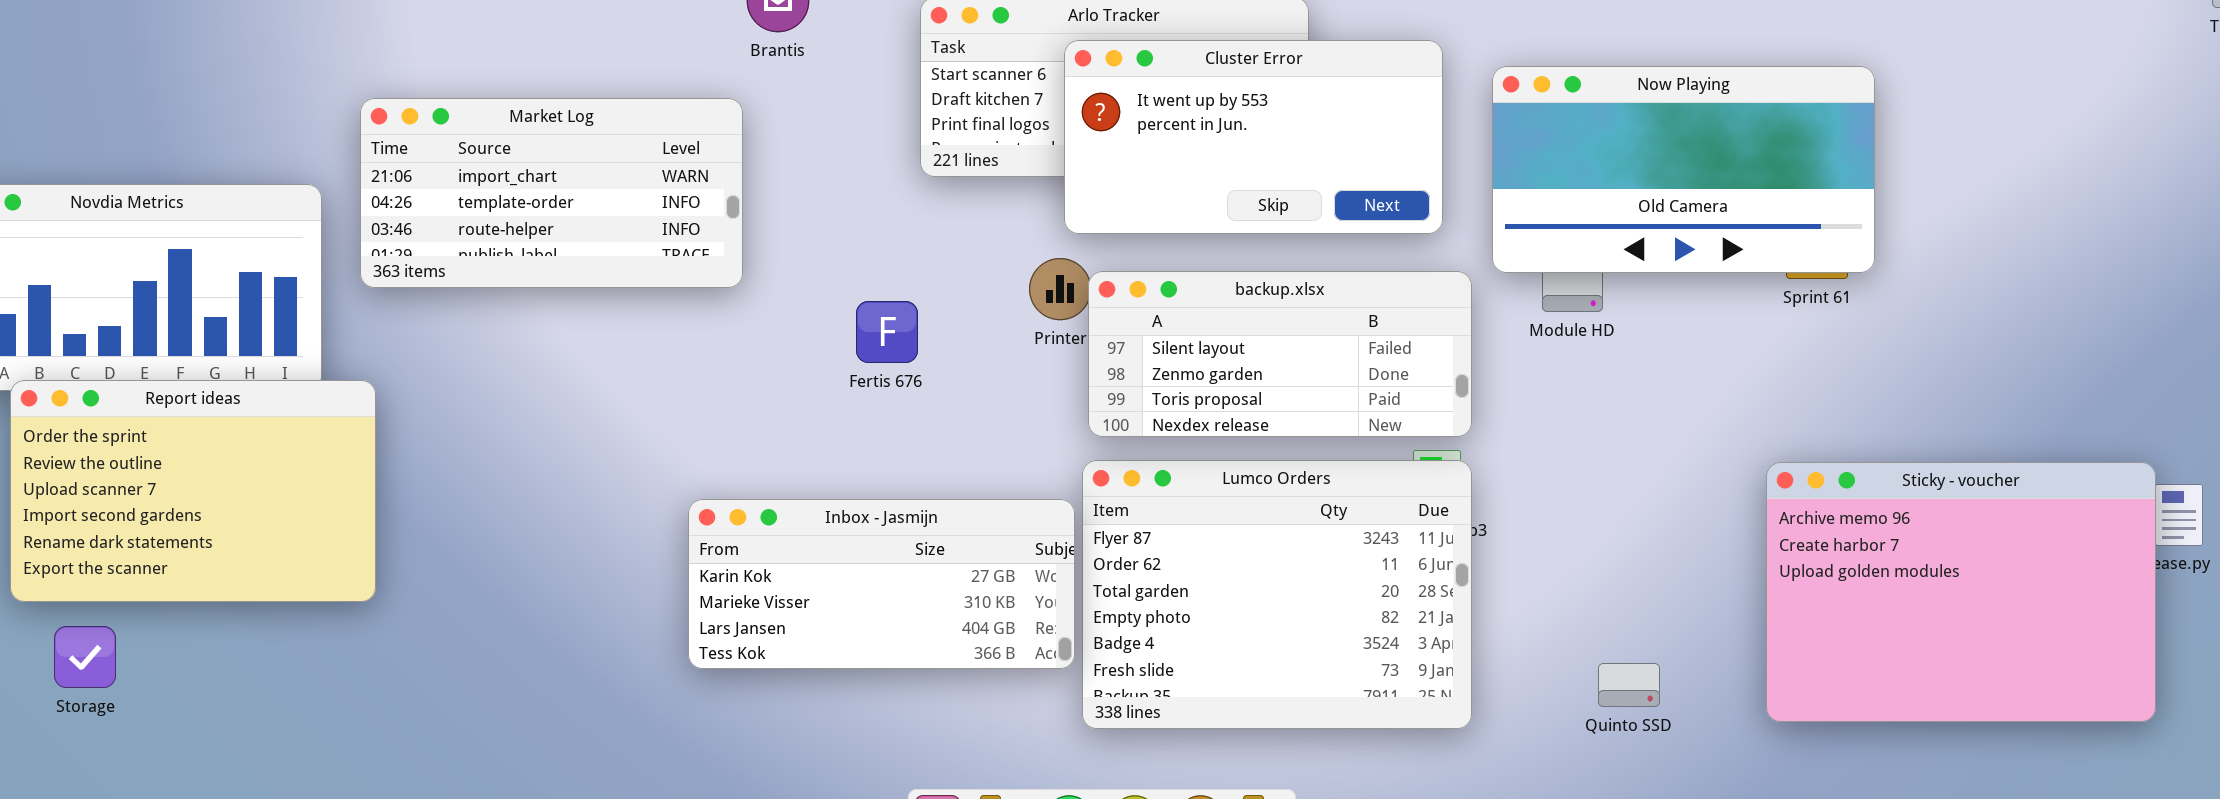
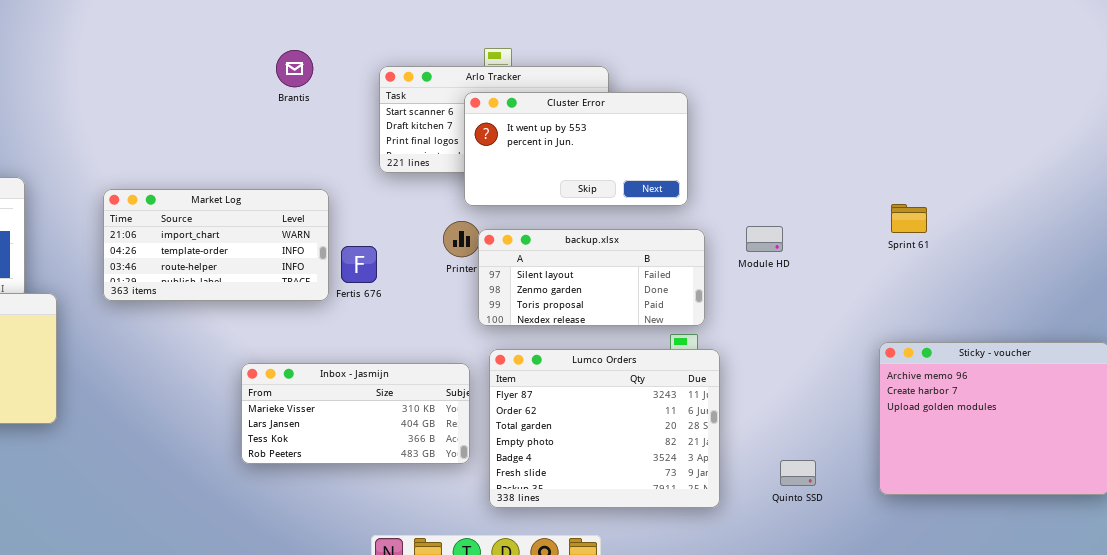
Now Playing: [1492,66,1875,273] -> none, closed
Market Log: [360,98,743,288] -> [103,189,329,301], moved
Lumco Orders: [1082,460,1472,729] -> [489,349,720,508], moved
Inbox - Jasmijn: [688,499,1075,669] -> [241,363,470,464], scrolled down 1 row

